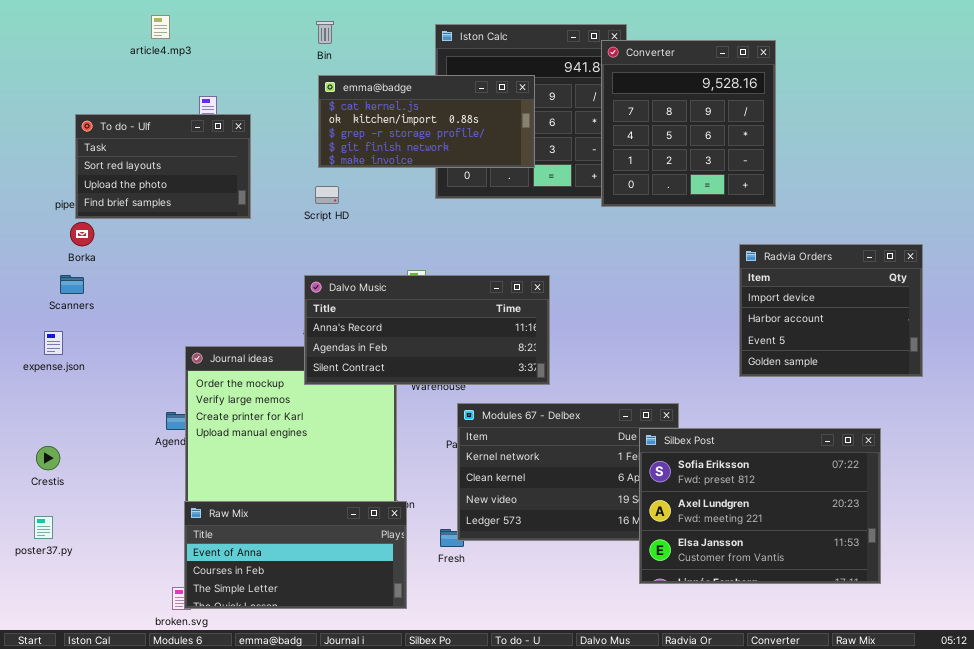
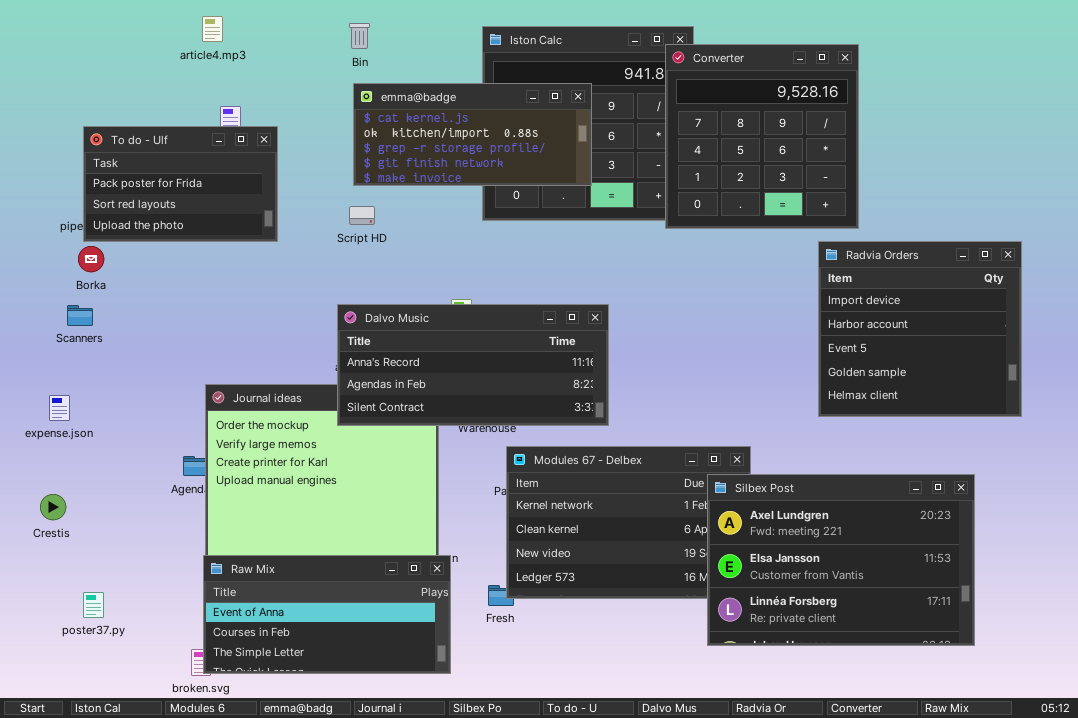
article4.mp3: [151,15,170,39] -> [202,16,223,42], moved
To do - Ulf: [75,114,251,219] -> [83,126,278,242], scrolled up 1 row
Radvia Orders: [739,244,923,377] -> [818,241,1022,417], resized
expense.json: [44,331,63,355] -> [49,395,70,421], moved
Silbex Post: [639,428,881,584] -> [707,474,975,646], scrolled down 1 row
poster37.py: [34,516,53,539] -> [83,592,104,618], moved

